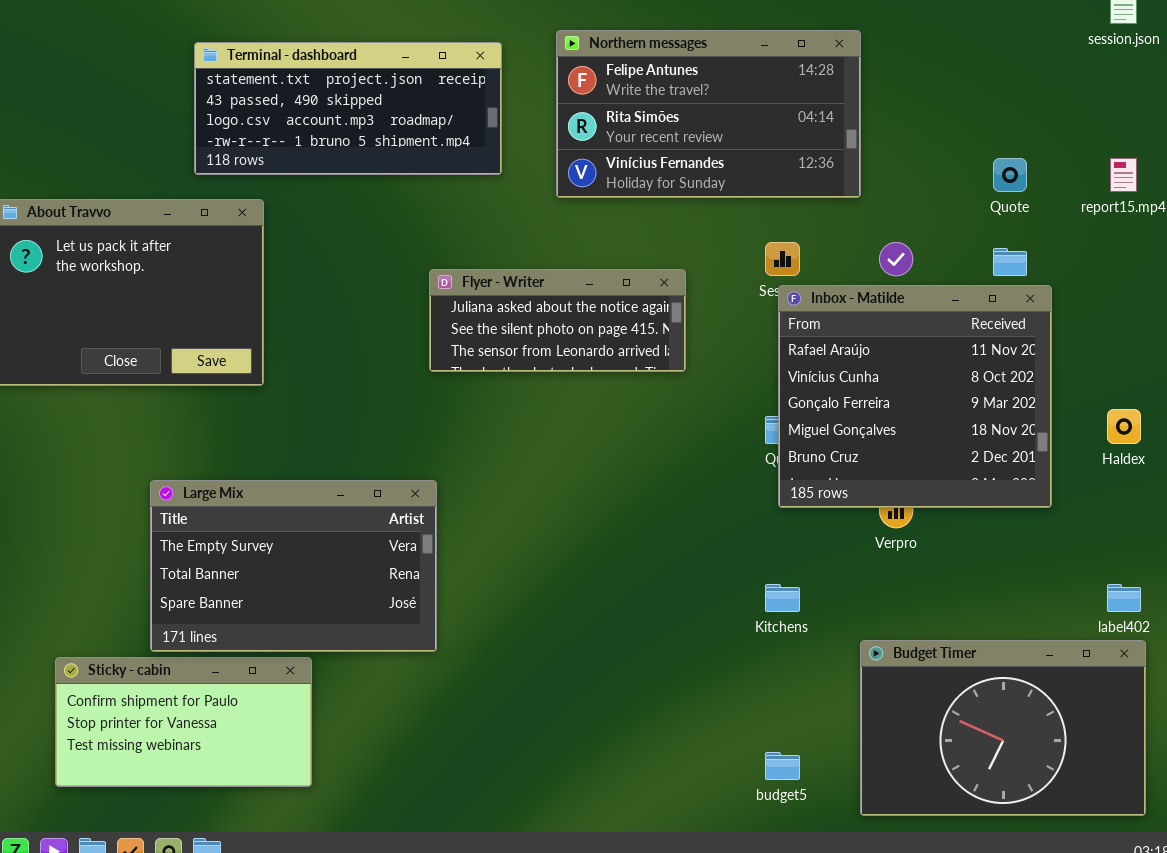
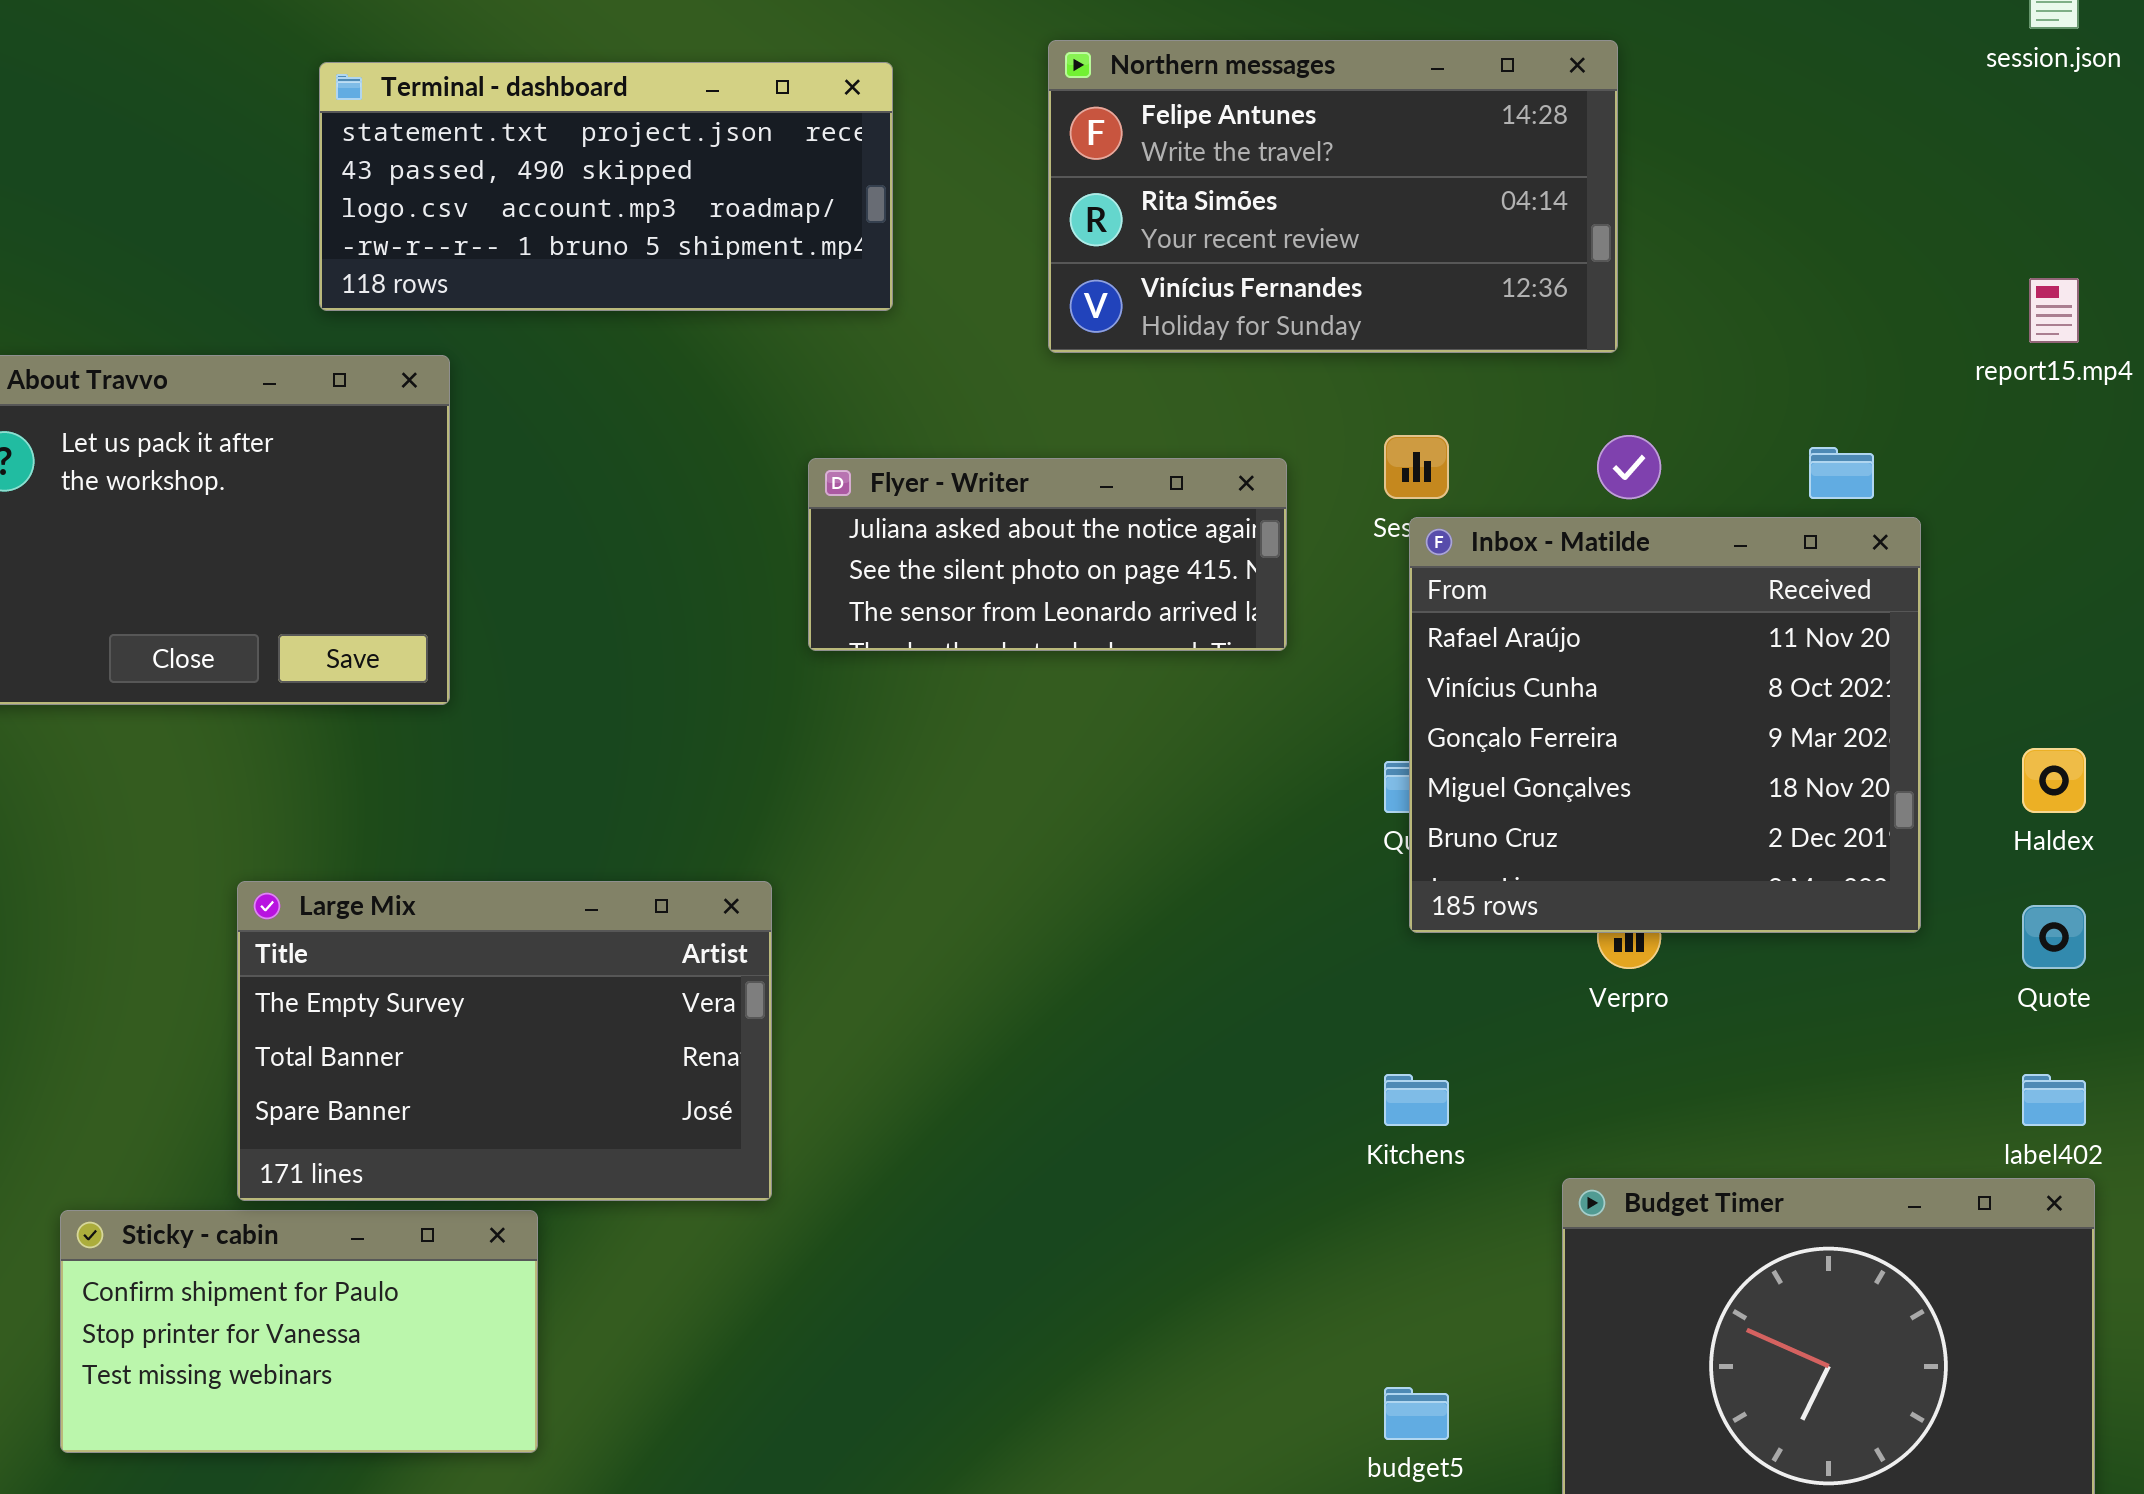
Northern messages: [556,30,861,198] -> [1048,40,1618,353], moved
Quote: [993,158,1027,192] -> [2022,905,2086,969], moved
Flyer - Writer: [429,269,686,372] -> [808,458,1287,651], moved

